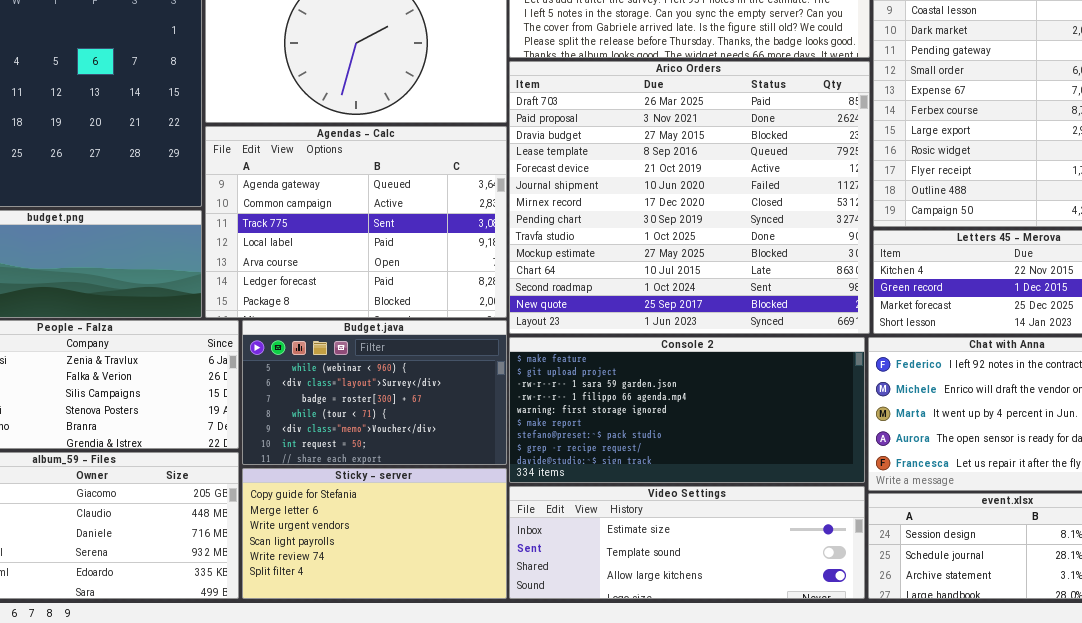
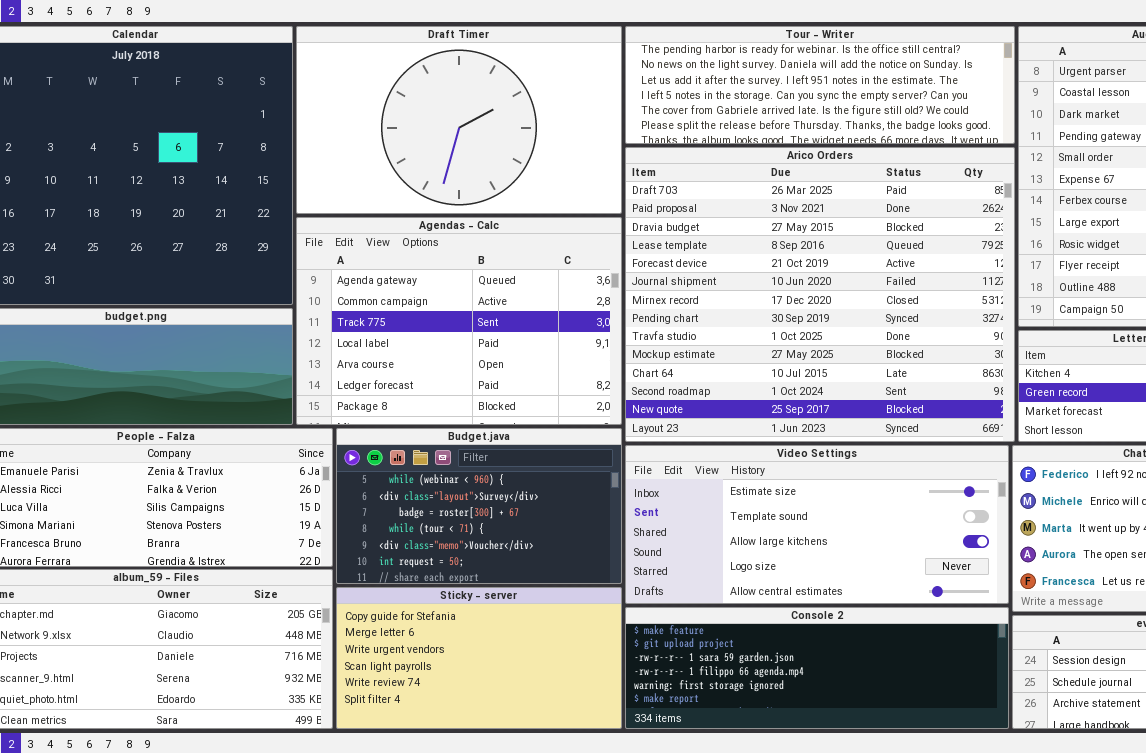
Console 2: [509,337,865,483] -> [625,607,1009,729], moved, resized
Video Settings: [509,486,865,599] -> [625,445,1009,604], moved, resized

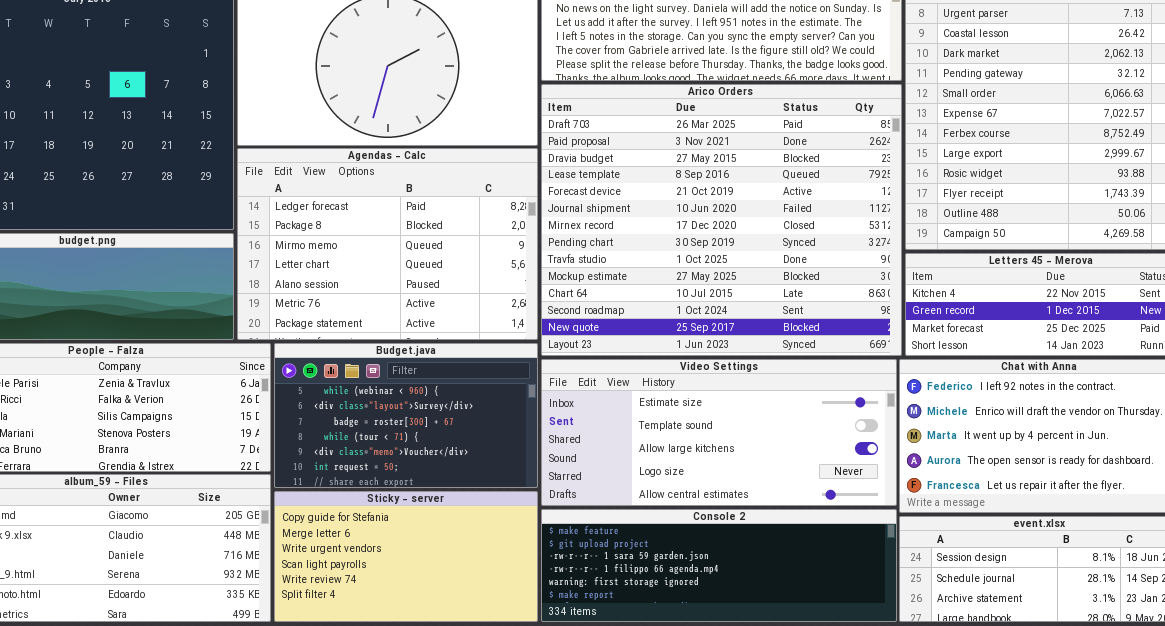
Agendas - Calc: [296,217,622,425] -> [237,148,538,340], scrolled down 5 rows

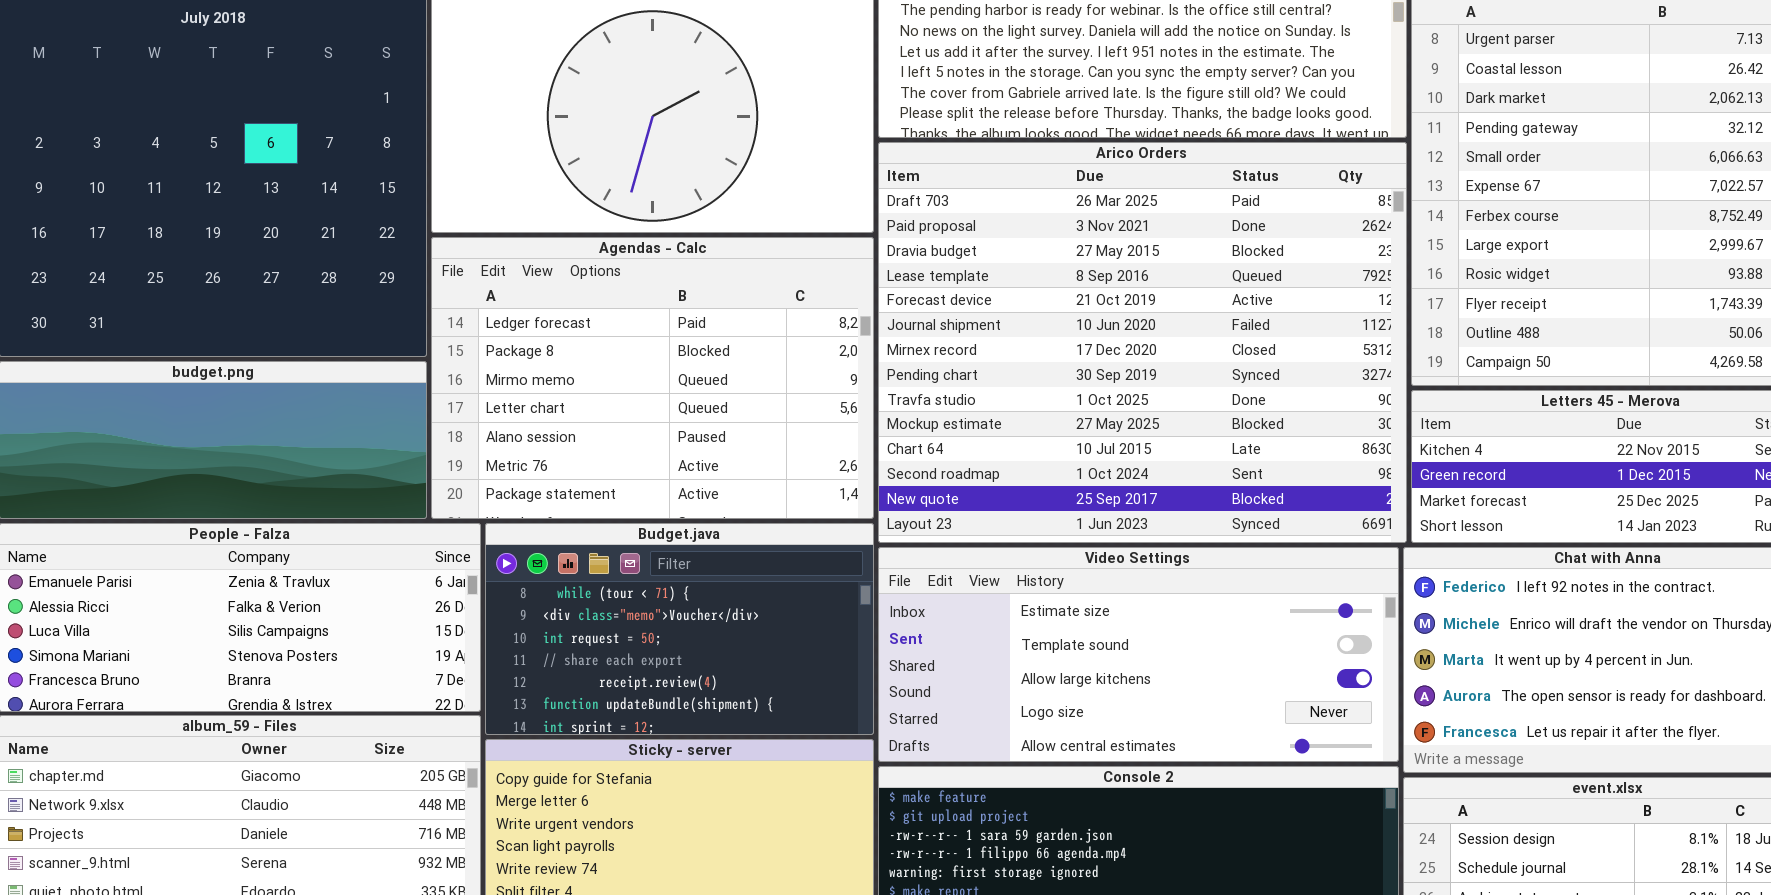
Budget.java: [274,343,538,488] -> [485,523,874,735], scrolled down 3 rows

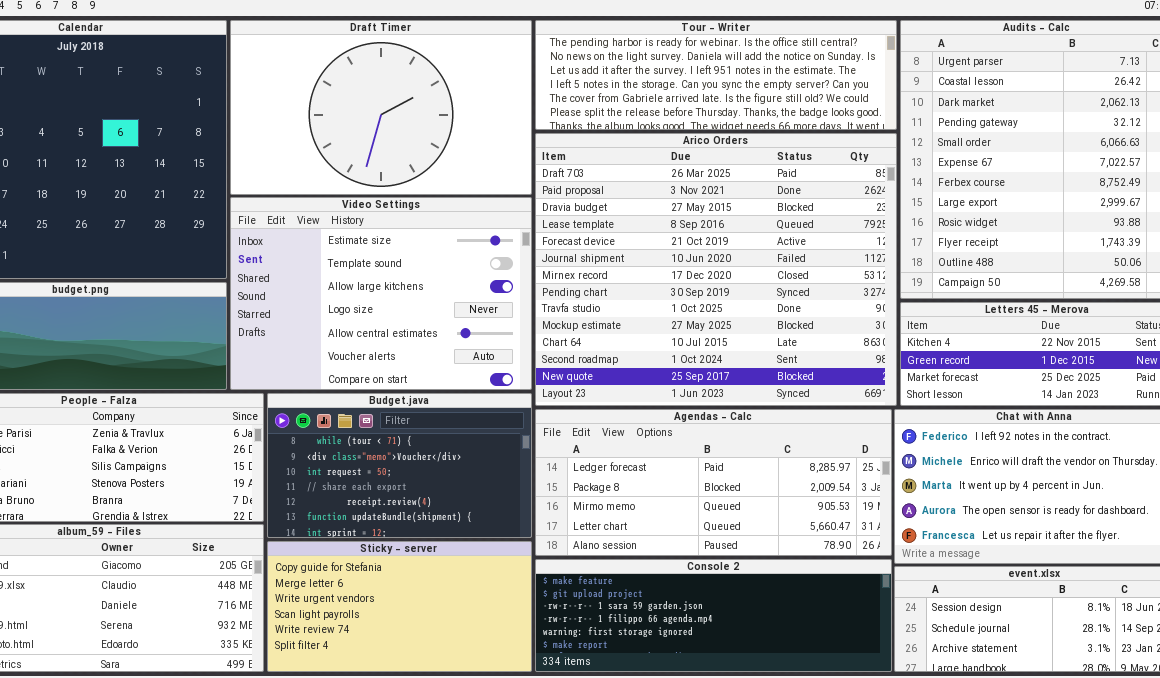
Agendas - Calc: [431,237,874,519] -> [535,409,892,556], moved, resized
Video Settings: [878,547,1399,762] -> [230,197,532,390], moved, resized

